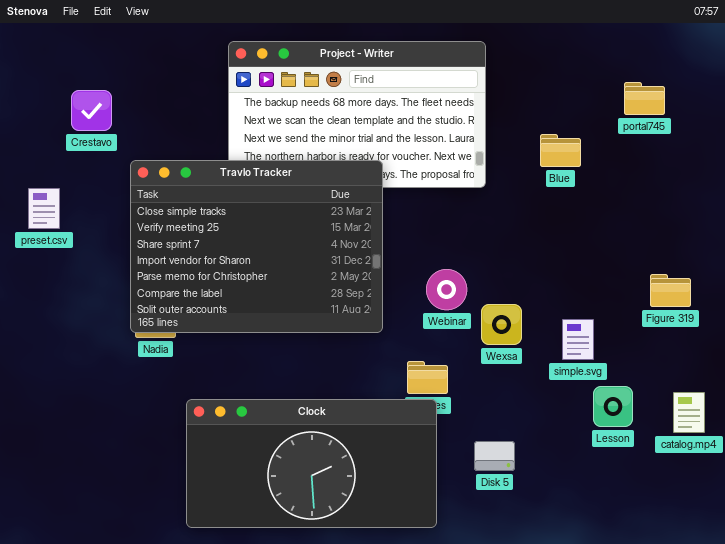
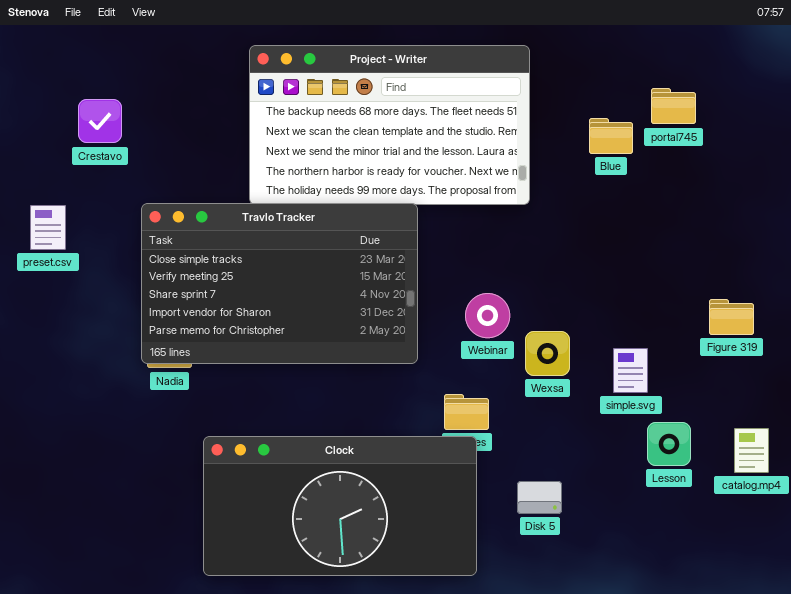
portal745: [624,82,665,115] -> [651,88,696,124], moved
Blue: [540,134,581,167] -> [589,118,633,154], moved
Travlo Tracker: [130,160,383,333] -> [141,203,418,364], resized

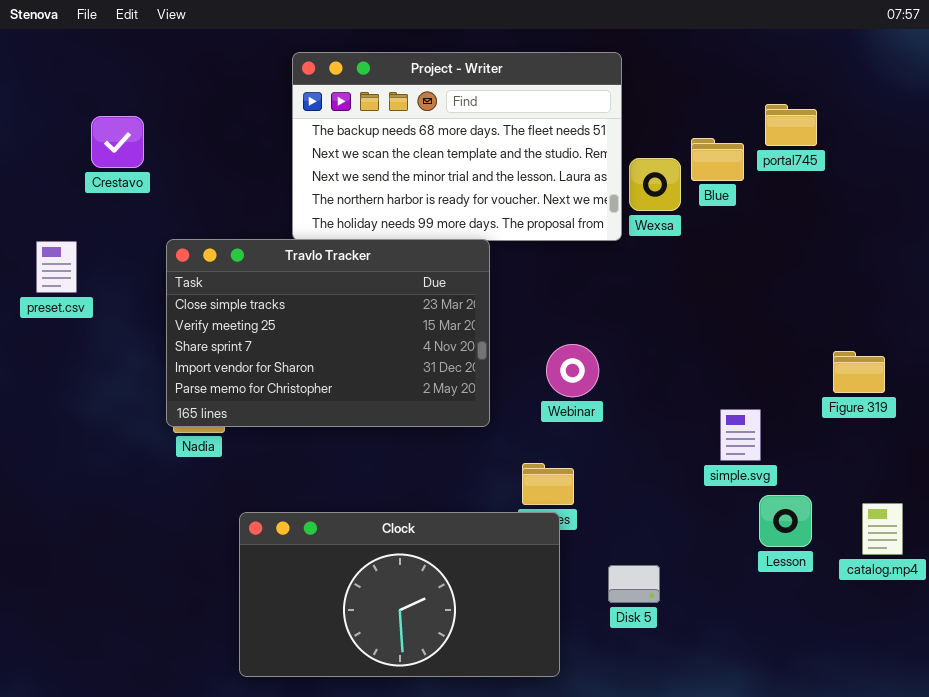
Wexsa: [525,331,570,376] -> [629,158,681,211], moved

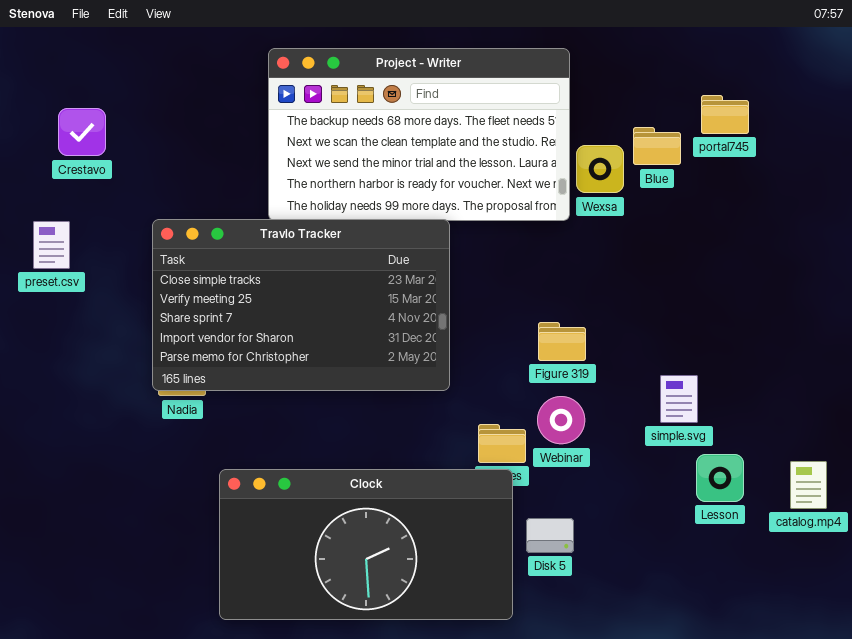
Crestavo: [91,116,144,168] -> [58,108,106,156], moved
Webinar: [546,344,599,397] -> [537,396,585,444], moved
Figure 319: [833,351,885,393] -> [538,322,586,361], moved
Disk 5: [608,565,660,603] -> [526,518,574,553], moved

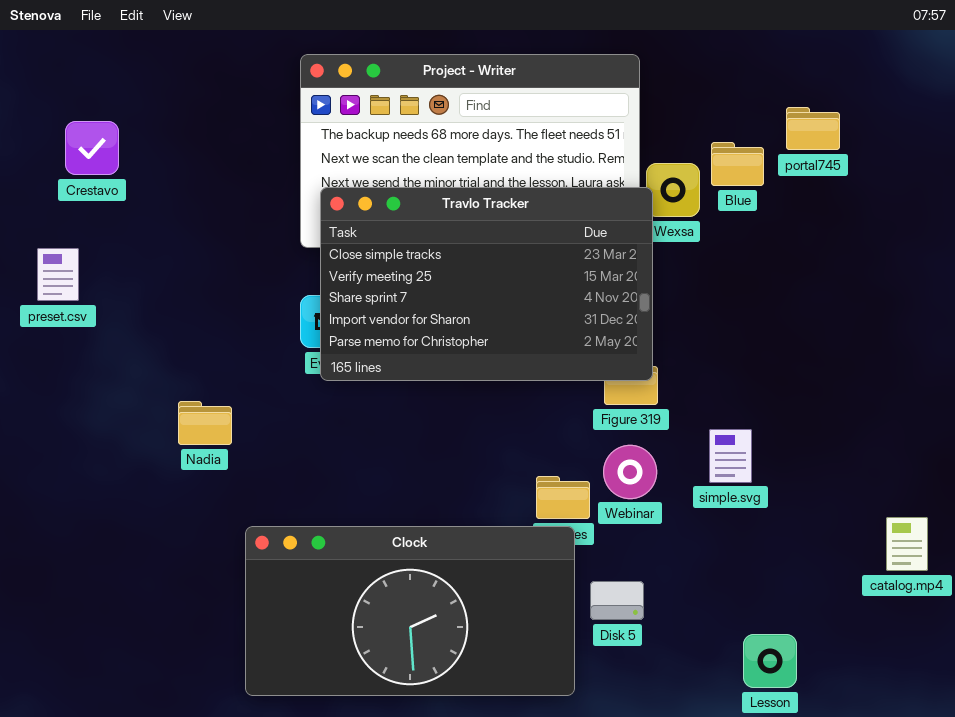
Travlo Tracker: [152,219,450,391] -> [320,187,653,381], moved
simple.svg: [660,375,698,423] -> [709,429,752,483], moved
Lesson: [696,454,744,502] -> [743,634,797,688], moved

